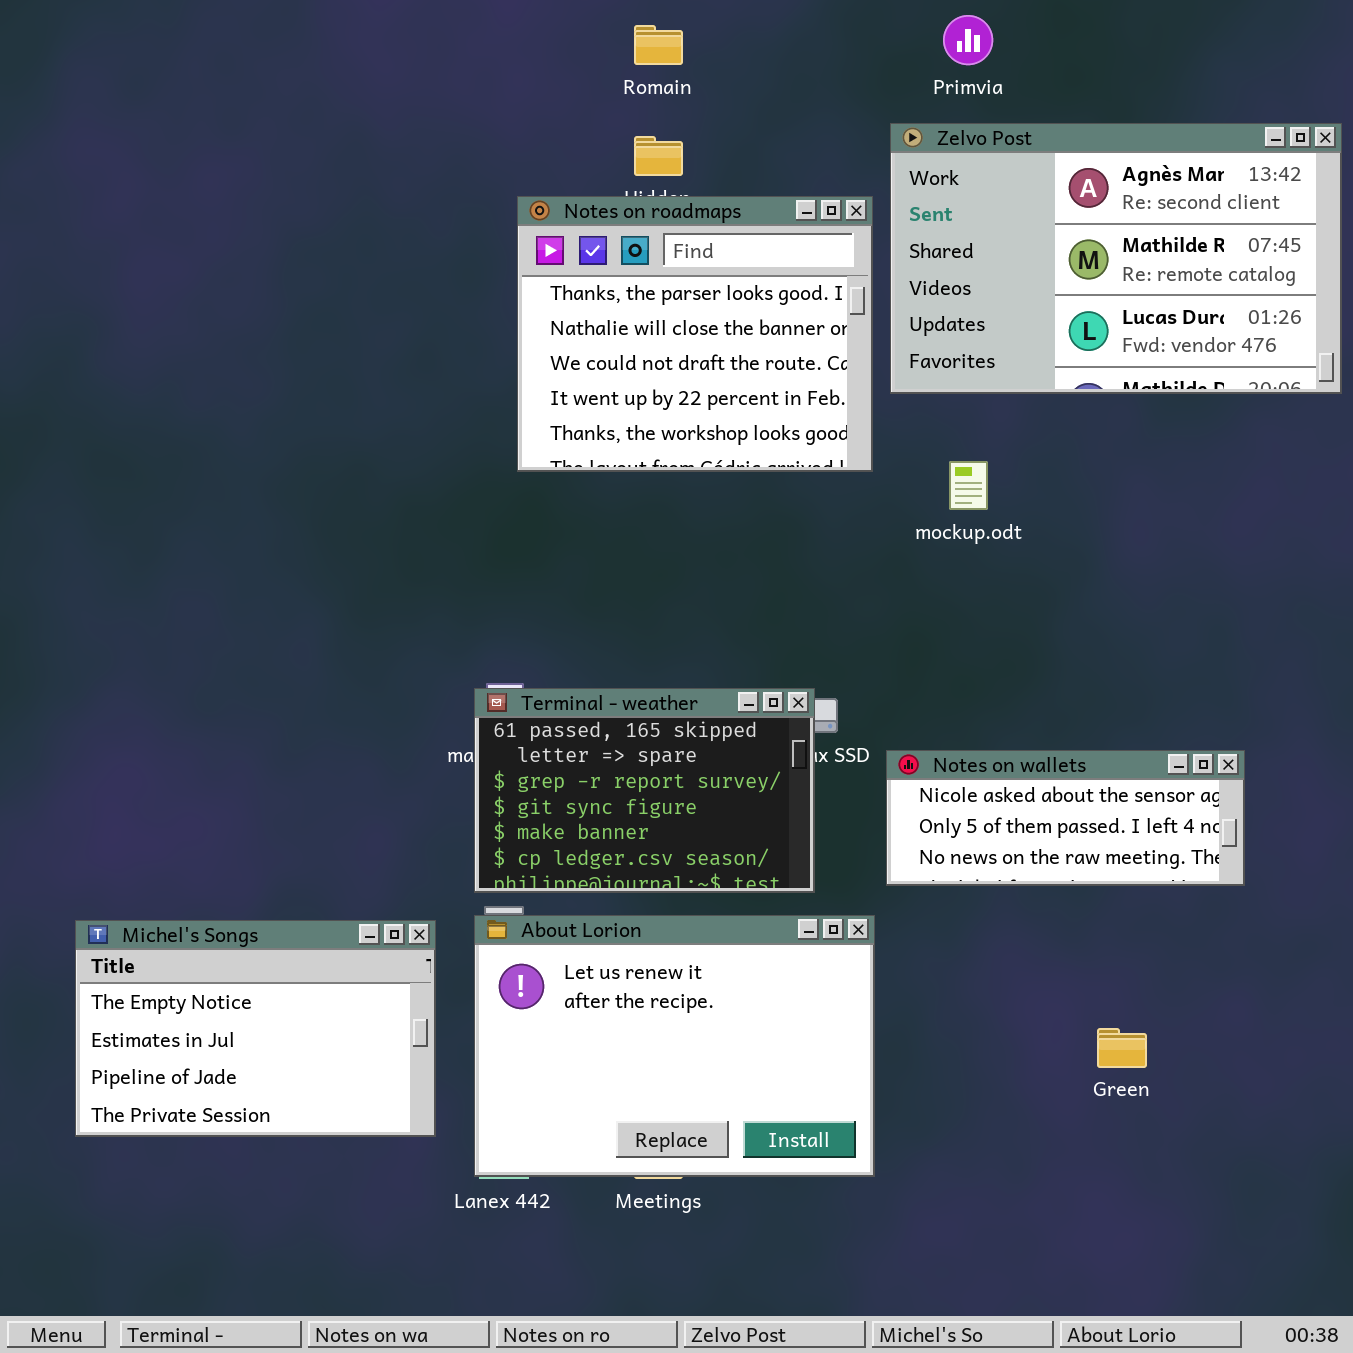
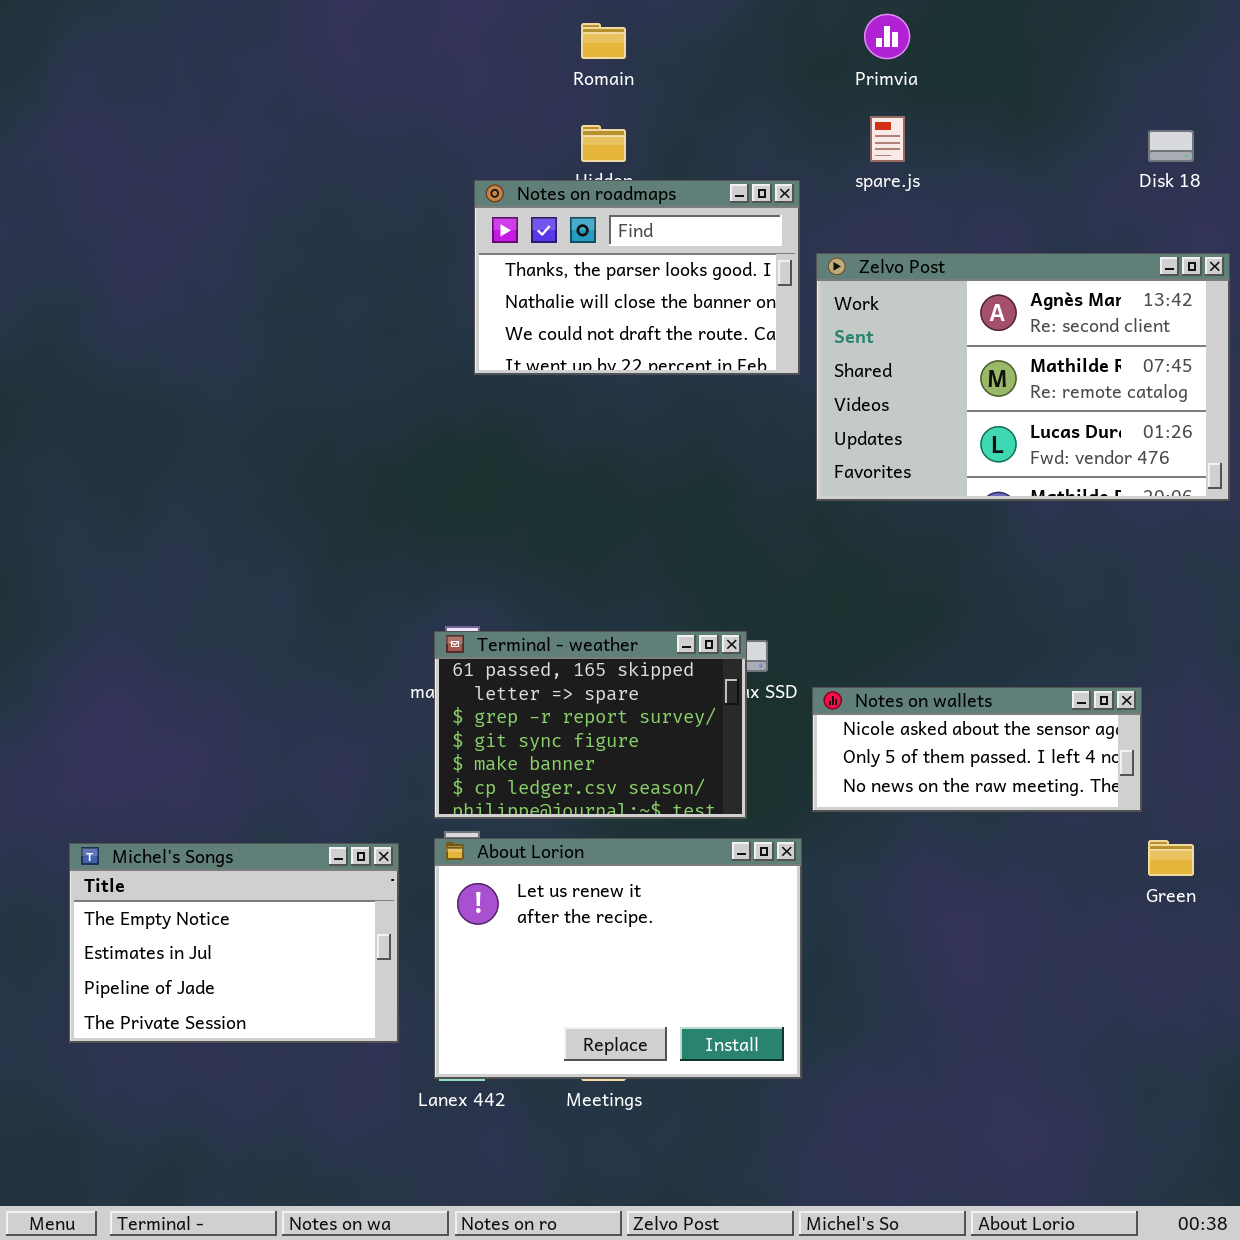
Zelvo Post: [890,123,1342,394] -> [816,253,1230,501], moved
Notes on roadmaps: [517,196,873,472] -> [474,180,800,375], resized
Green: [1097,1028,1147,1068] -> [1148,840,1194,876], moved

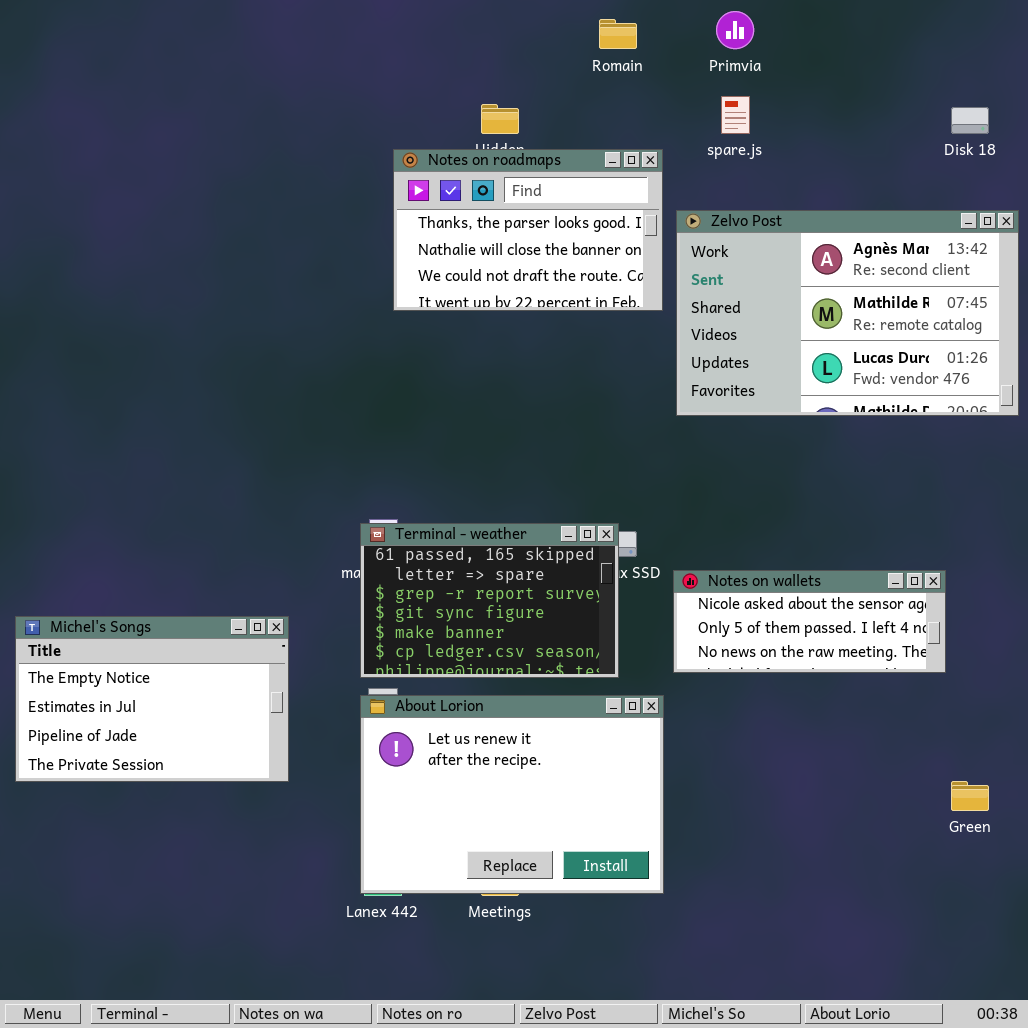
Romain: [581,23,626,59] -> [599,19,637,49], moved
Green: [1148,840,1194,876] -> [951,781,989,811], moved
Michel's Songs: [69,843,399,1043] -> [15,616,289,782], moved

